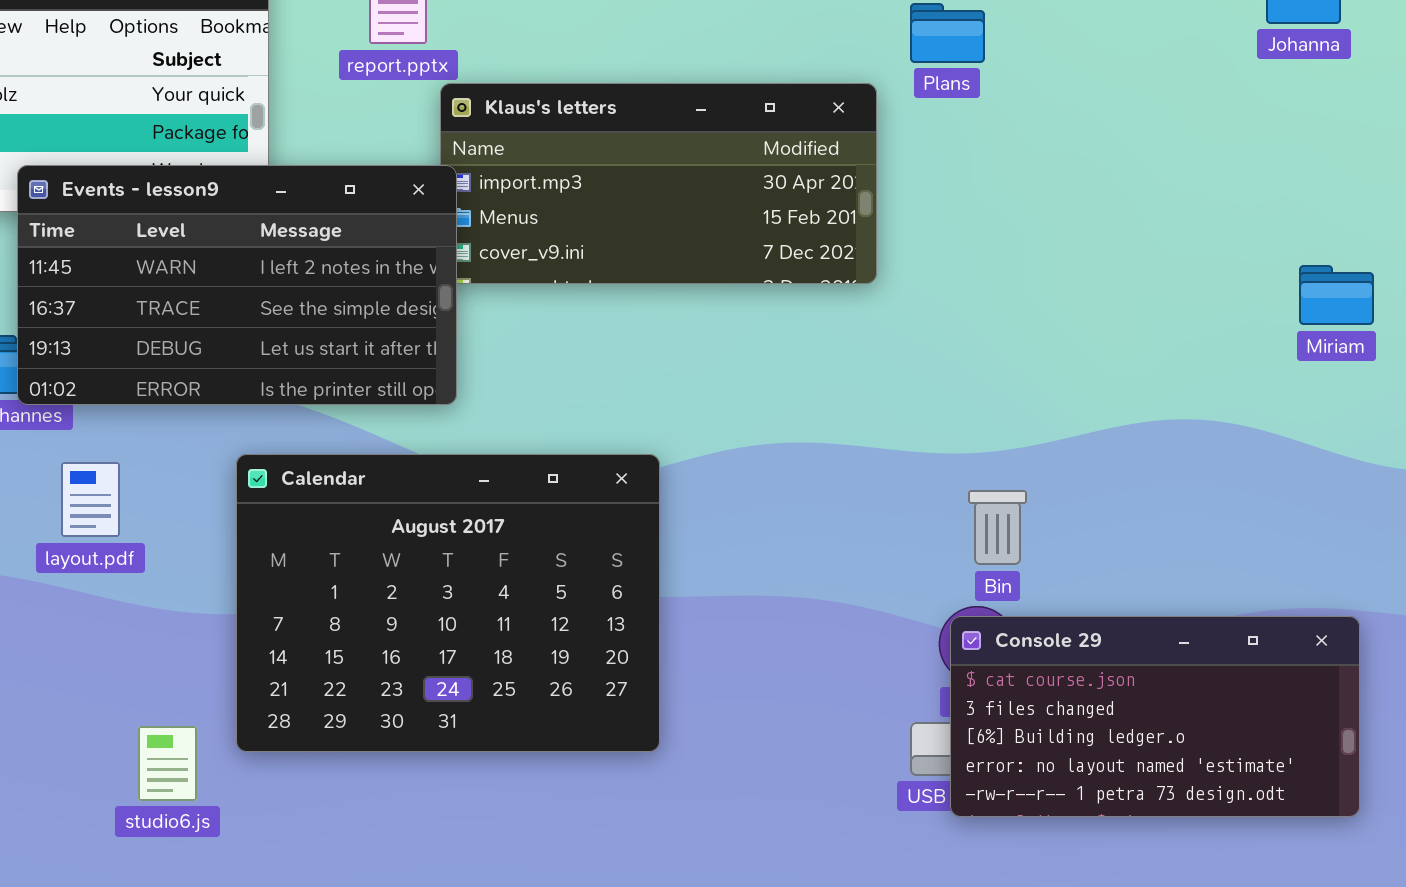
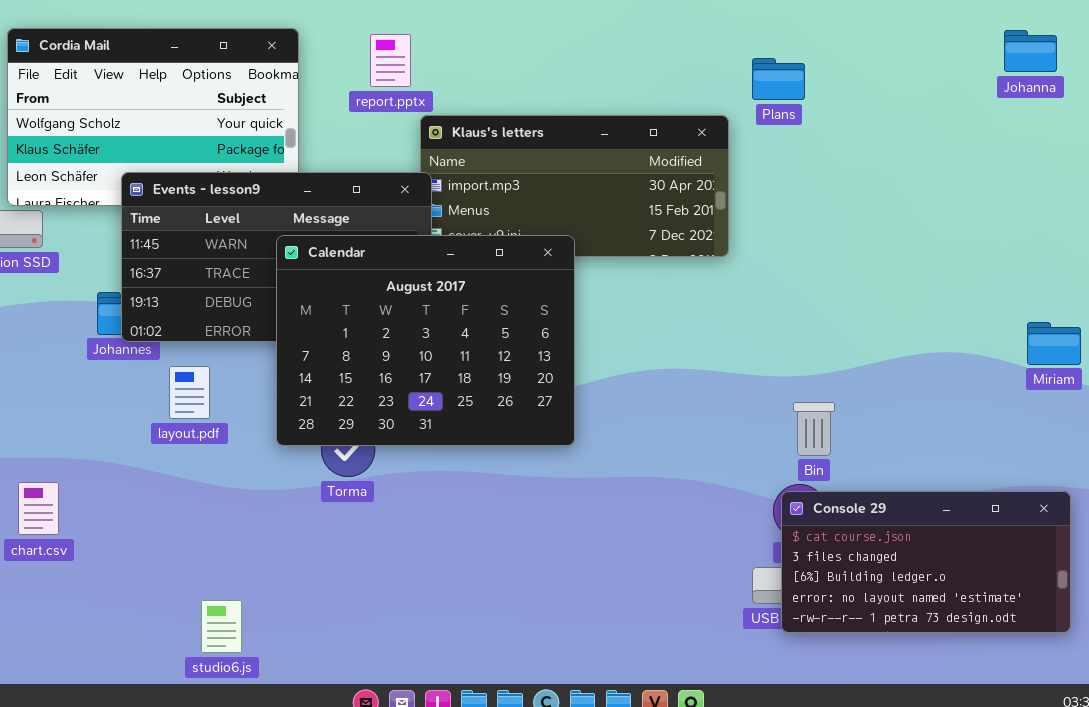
Miriam: [1299,265,1374,325] -> [1027,322,1081,365], moved
Calendar: [236,454,660,752] -> [276,235,575,446], moved
layout.pdf: [61,462,120,537] -> [169,366,210,419], moved
studio6.js: [138,726,197,801] -> [201,600,242,653], moved

